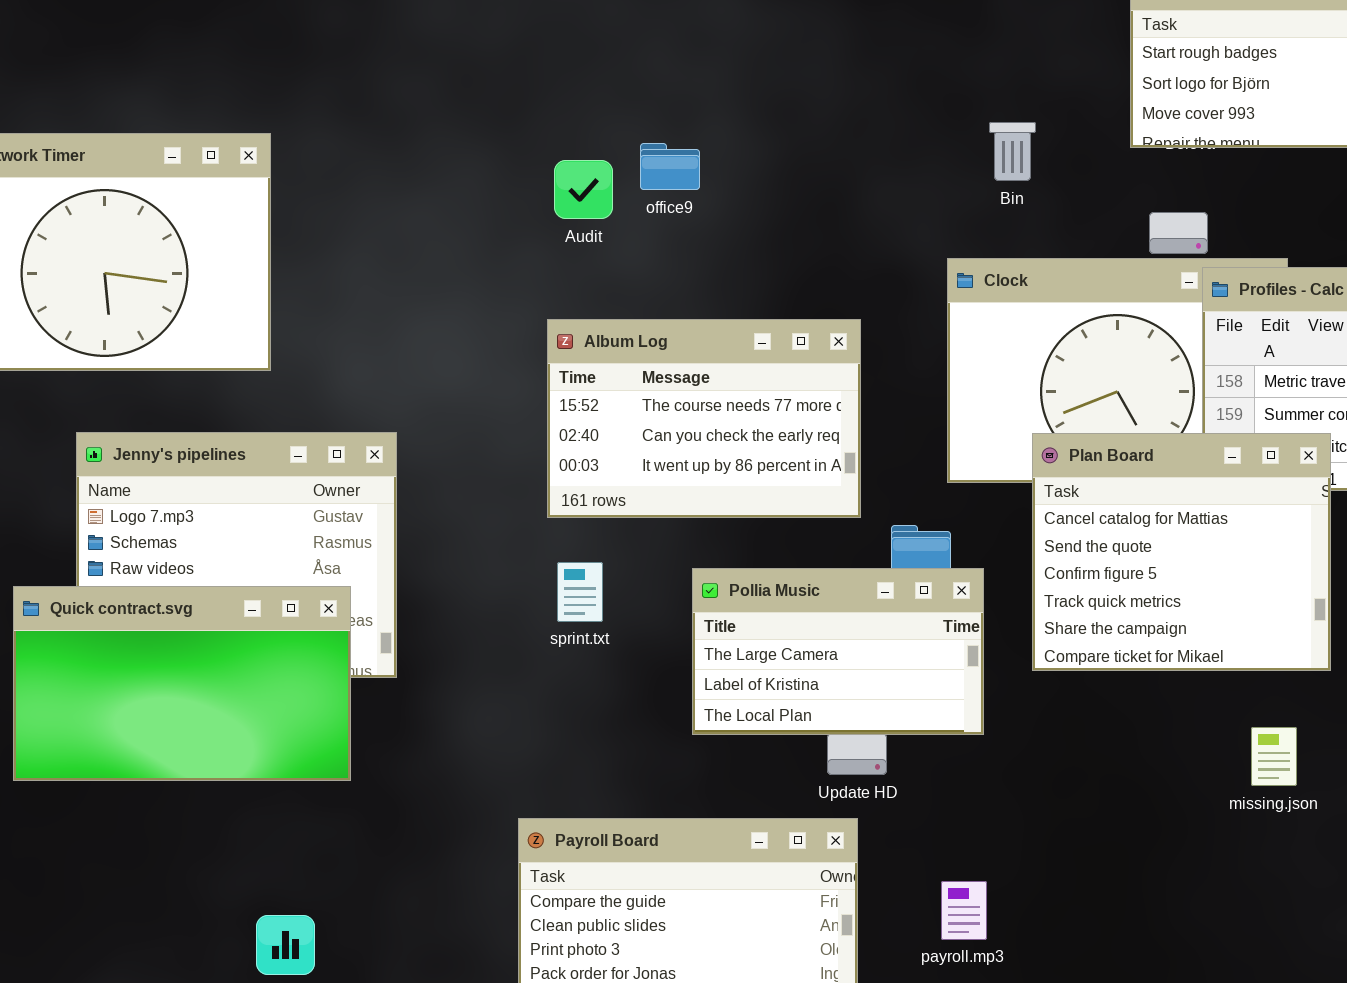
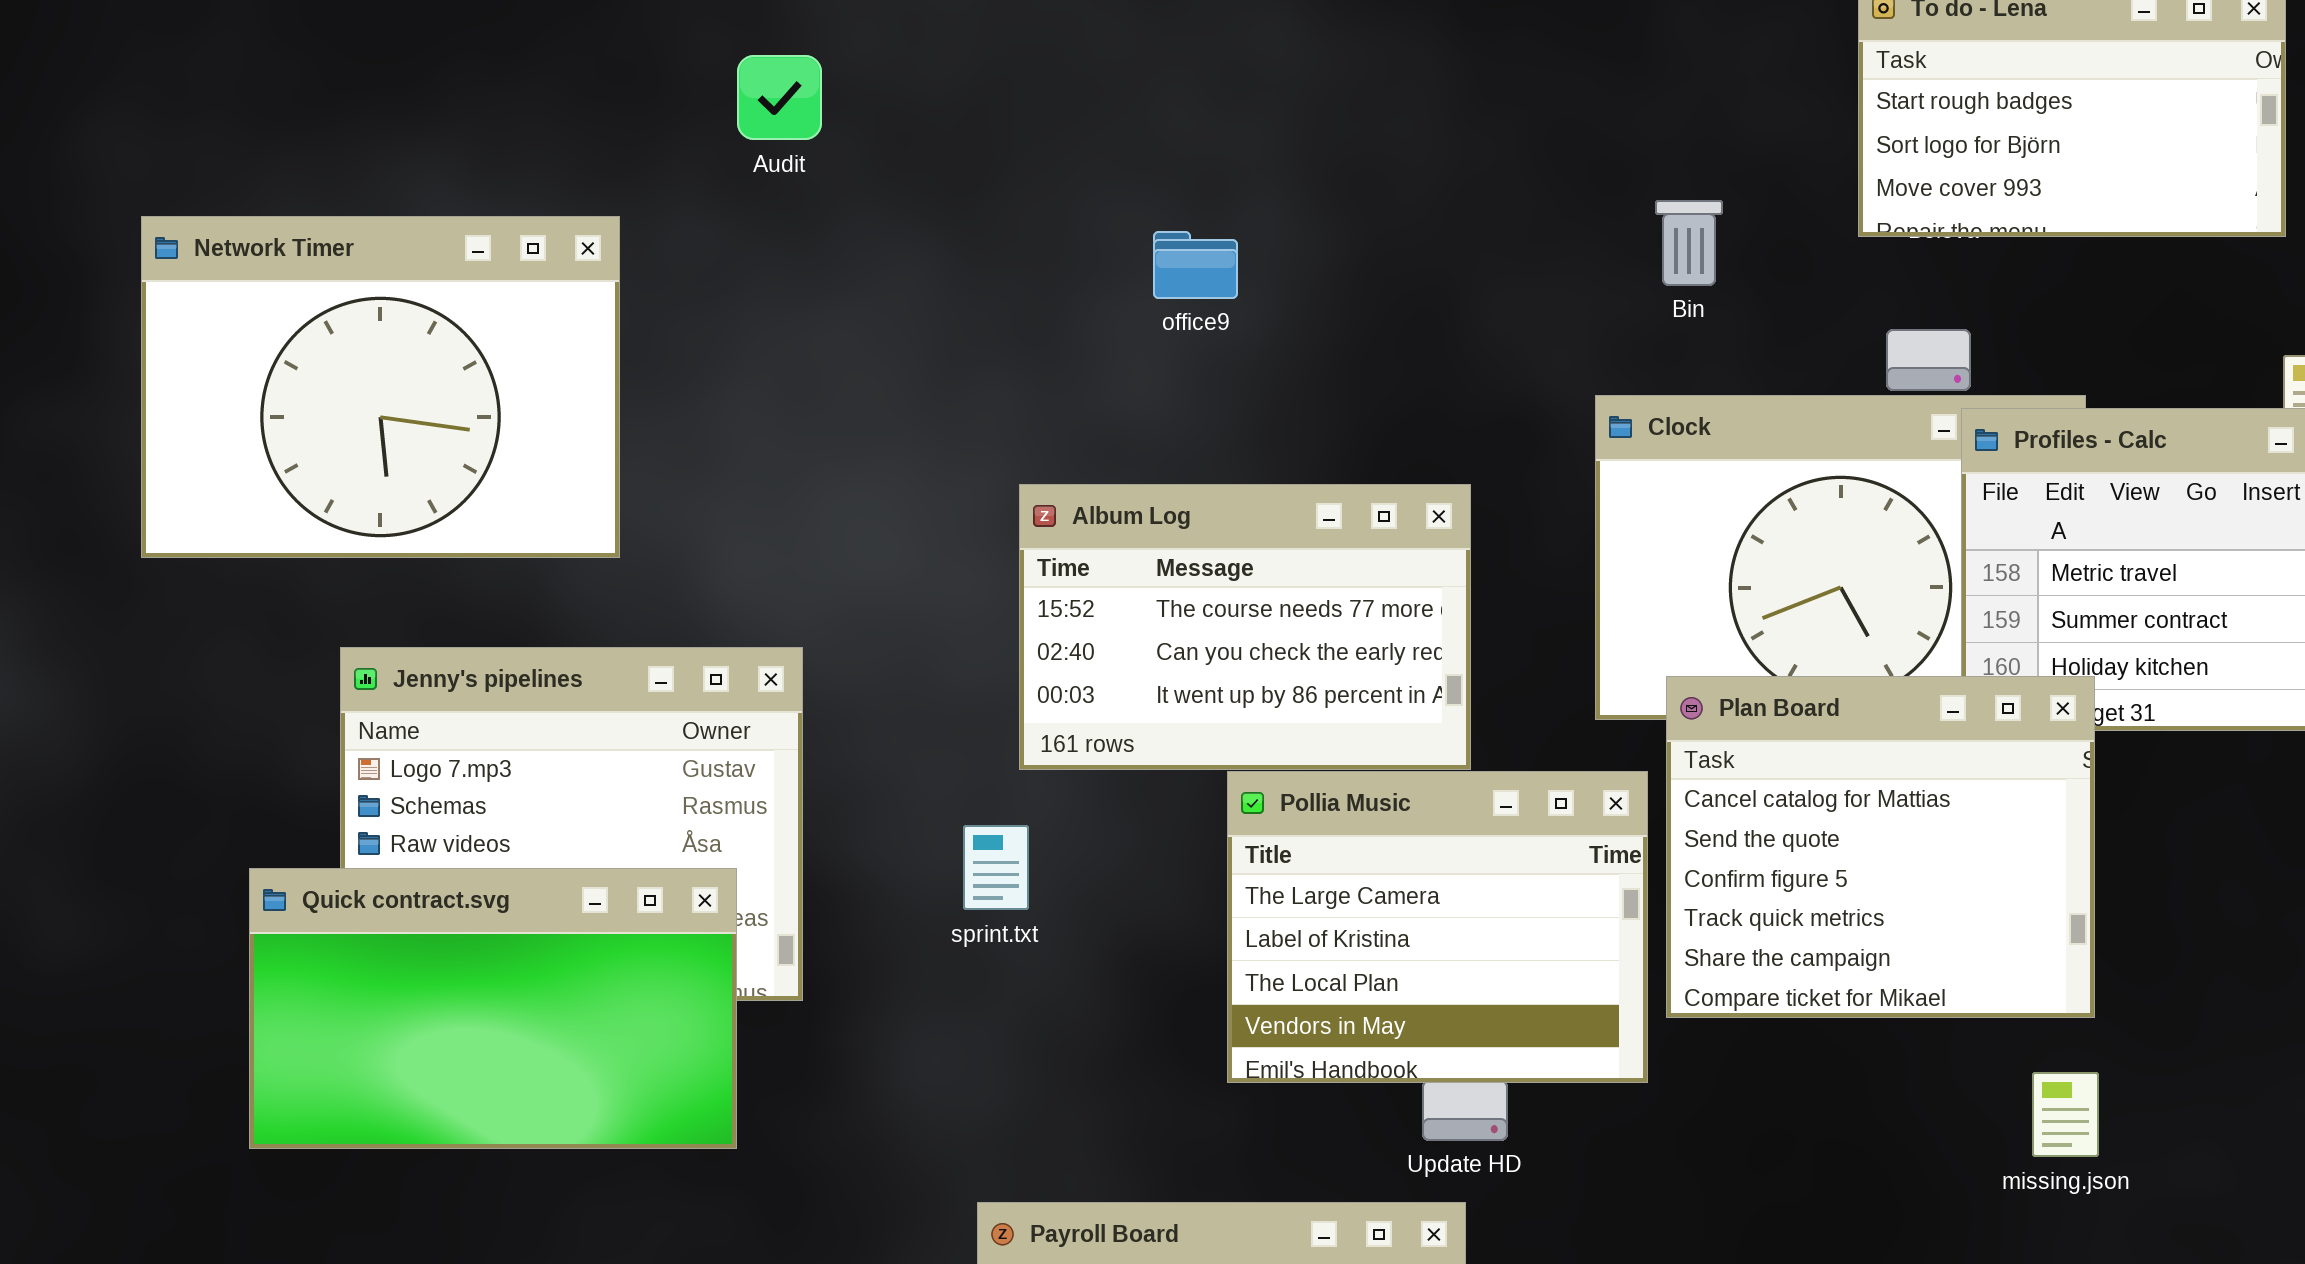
Audit: [554,160,613,219] -> [737,55,822,140], moved
Plan Board: [1032,433,1331,671] -> [1666,676,2095,1018], moved
sprint.txt: [557,562,603,622] -> [963,825,1029,910], moved
Pollia Music: [692,568,984,735] -> [1227,771,1648,1083], resized

